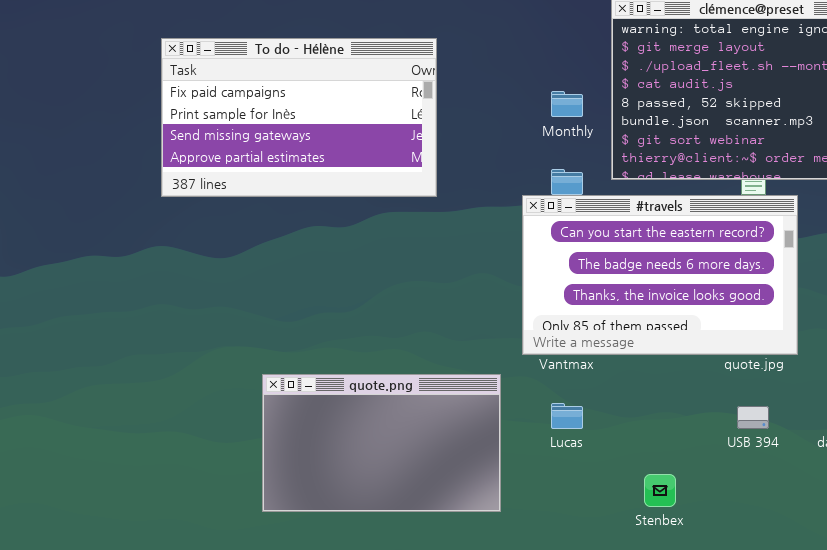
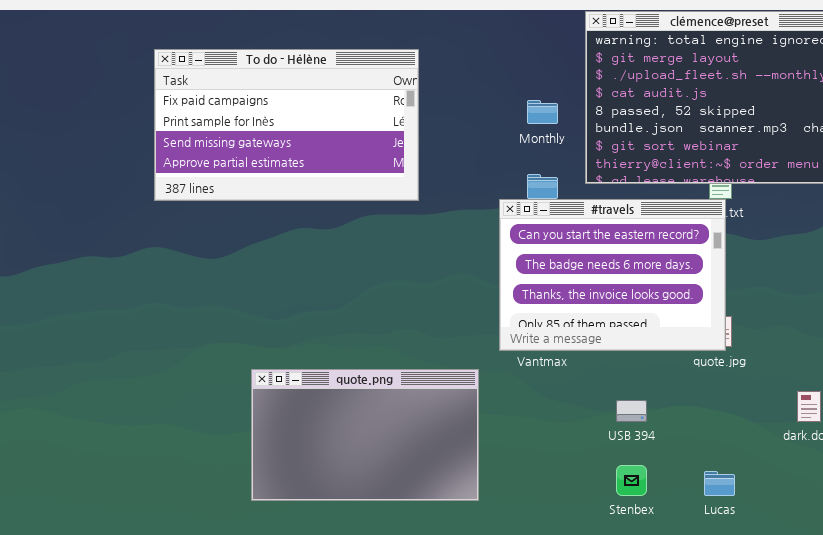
#travels: [522,195,798,355] -> [499,199,726,351], resized
Lucas: [551,403,583,429] -> [704,471,735,496], moved
USB 394: [737,406,769,429] -> [616,400,647,422], moved

